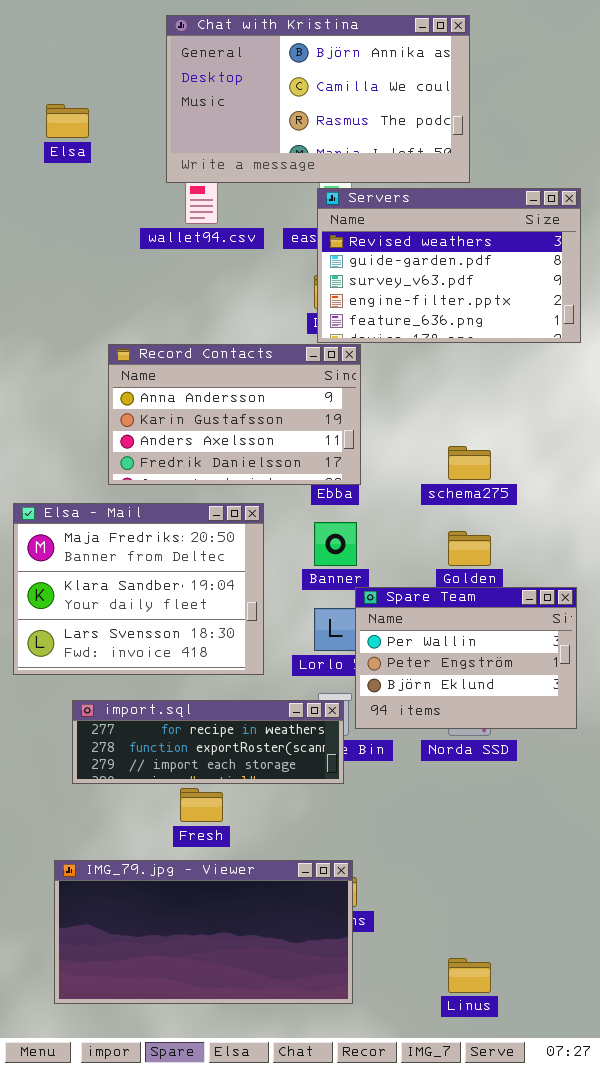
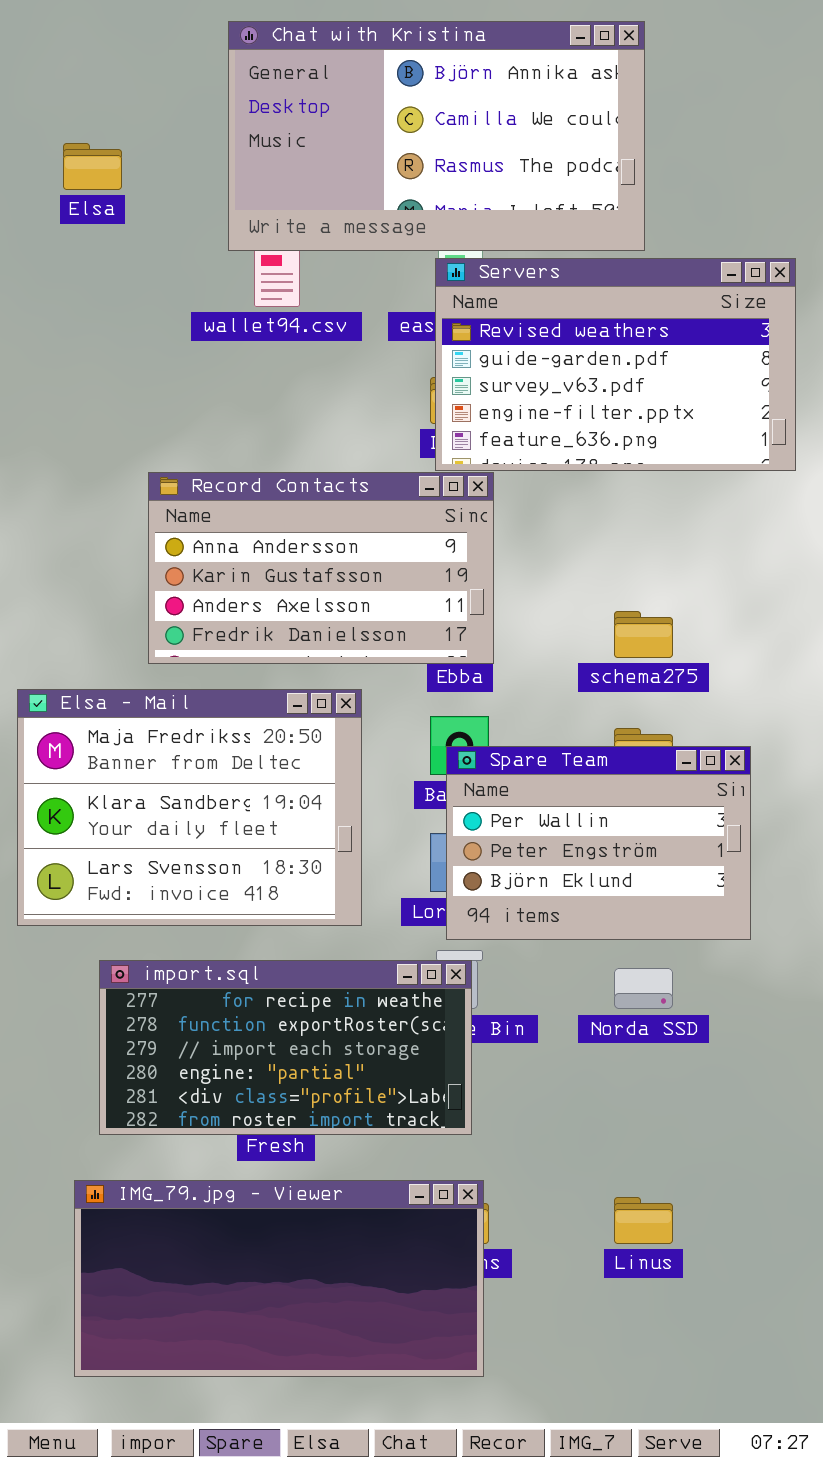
Spare Team: [355,587,577,729] -> [446,746,751,940], moved
import.sql: [72,700,344,784] -> [99,960,472,1135], resized
Linus: [448,958,491,993] -> [614,1197,673,1244], moved

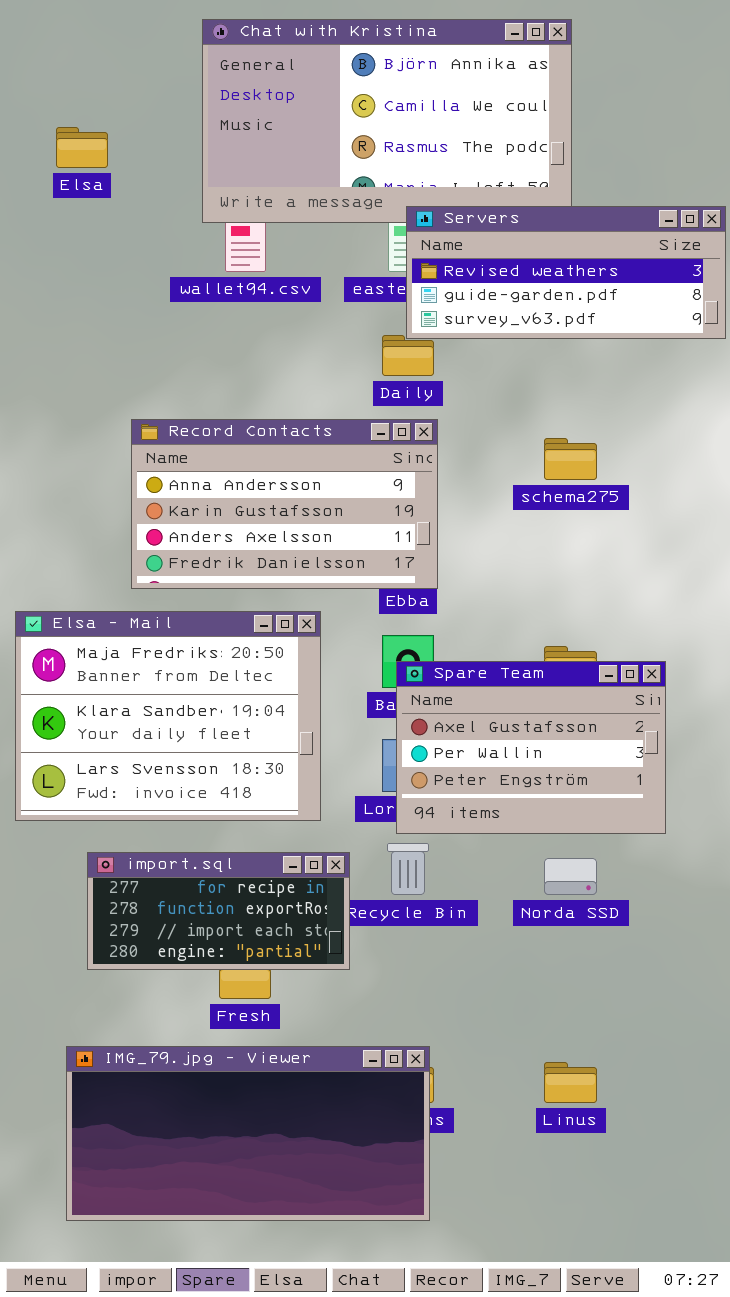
Servers: [435,258,796,471] -> [406,206,726,339], moved, resized
schema275: [614,611,673,658] -> [544,438,597,480], moved
Spare Team: [446,746,751,940] -> [396,661,666,834], scrolled up 1 row
import.sql: [99,960,472,1135] -> [87,852,350,970], resized

